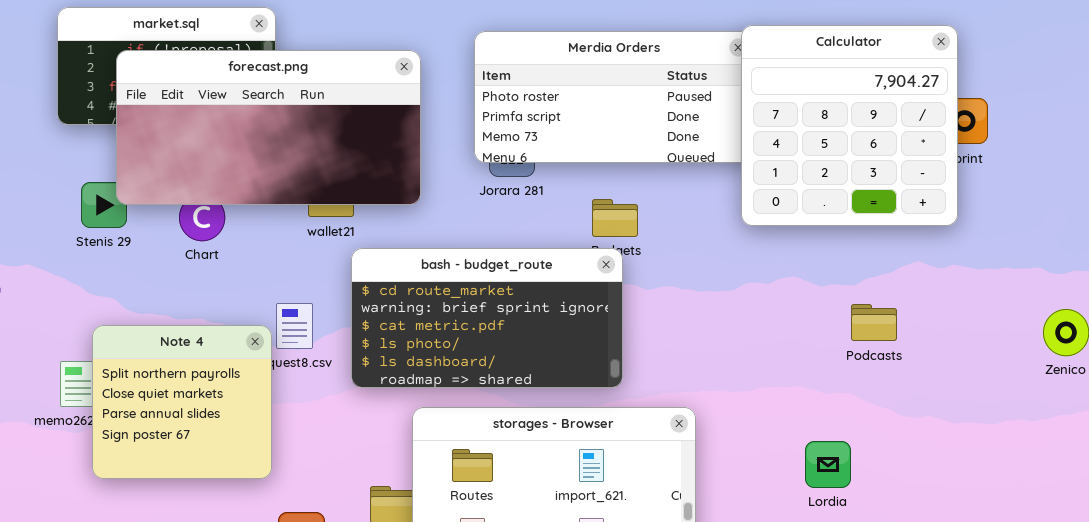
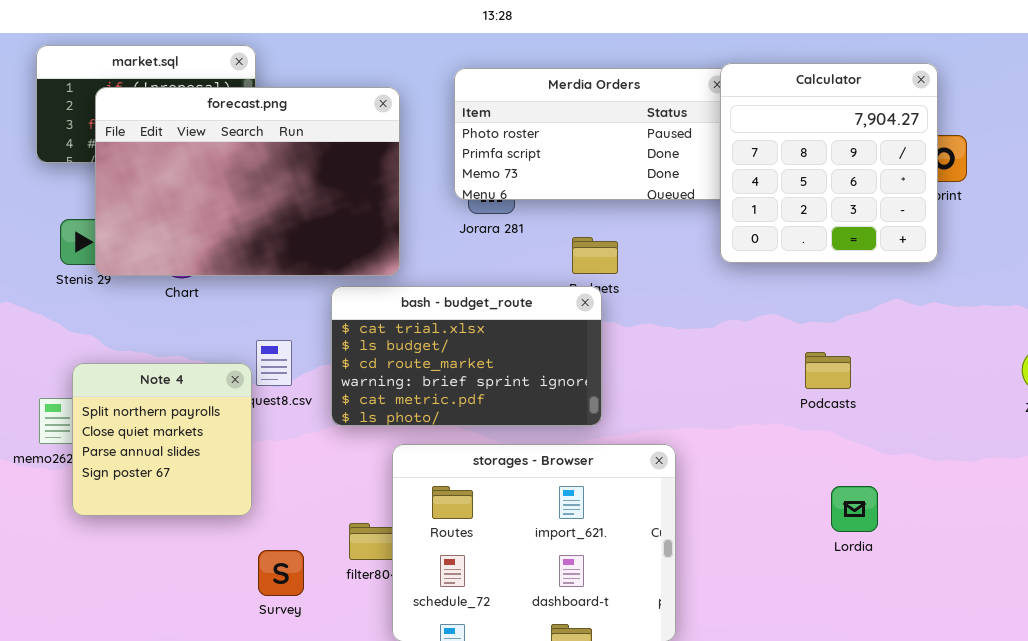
forecast.png: [116,50,421,205] -> [95,87,400,276], resized
bash - budget_route: [351,248,623,388] -> [331,286,602,426], scrolled up 2 rows
Podcasts: [851,304,897,341] -> [805,352,851,389], moved
Lordia: [805,441,851,488] -> [831,486,878,532], moved

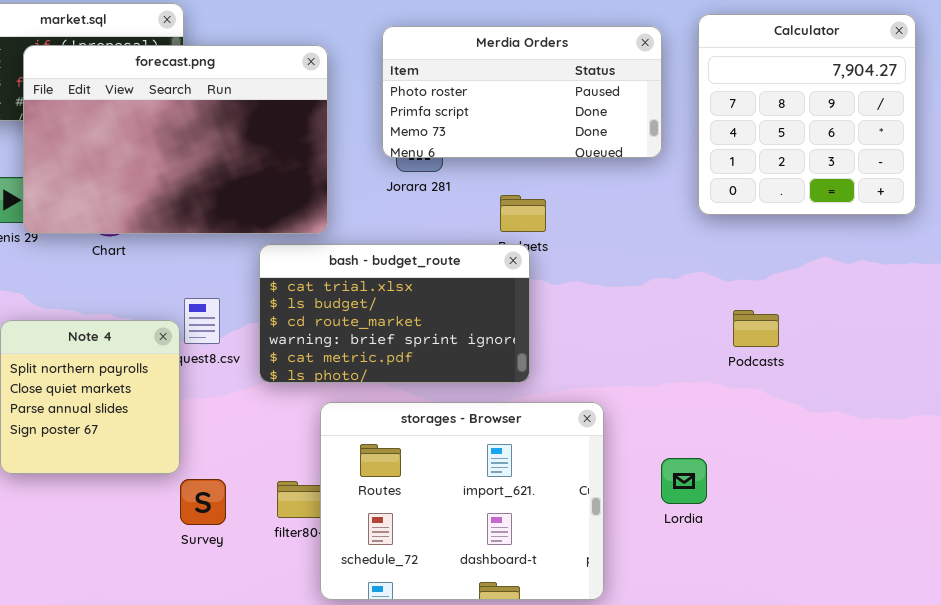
Calculator: [720,63,938,263] -> [698,14,916,215], moved
Lordia: [831,486,878,532] -> [661,458,707,504], moved
Survey: [258,550,304,596] -> [180,479,226,525], moved

